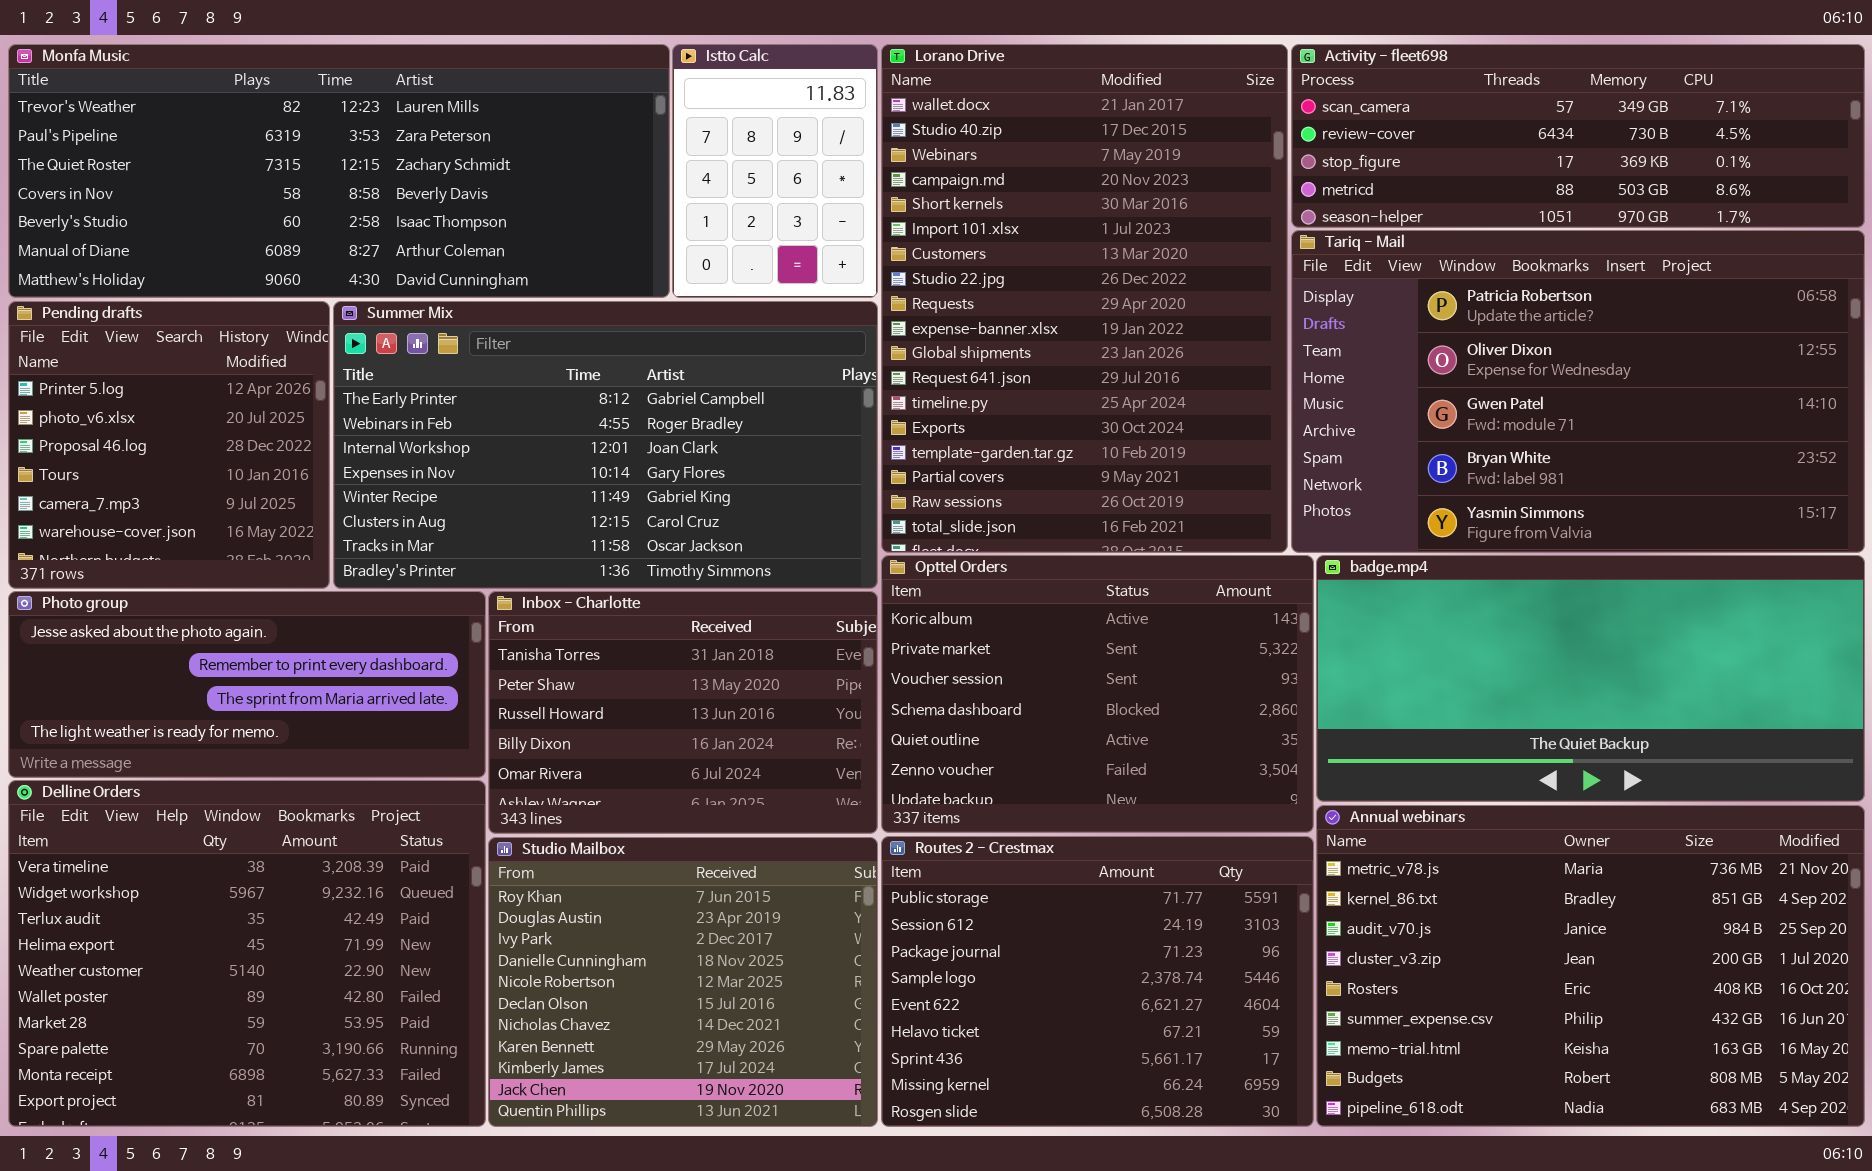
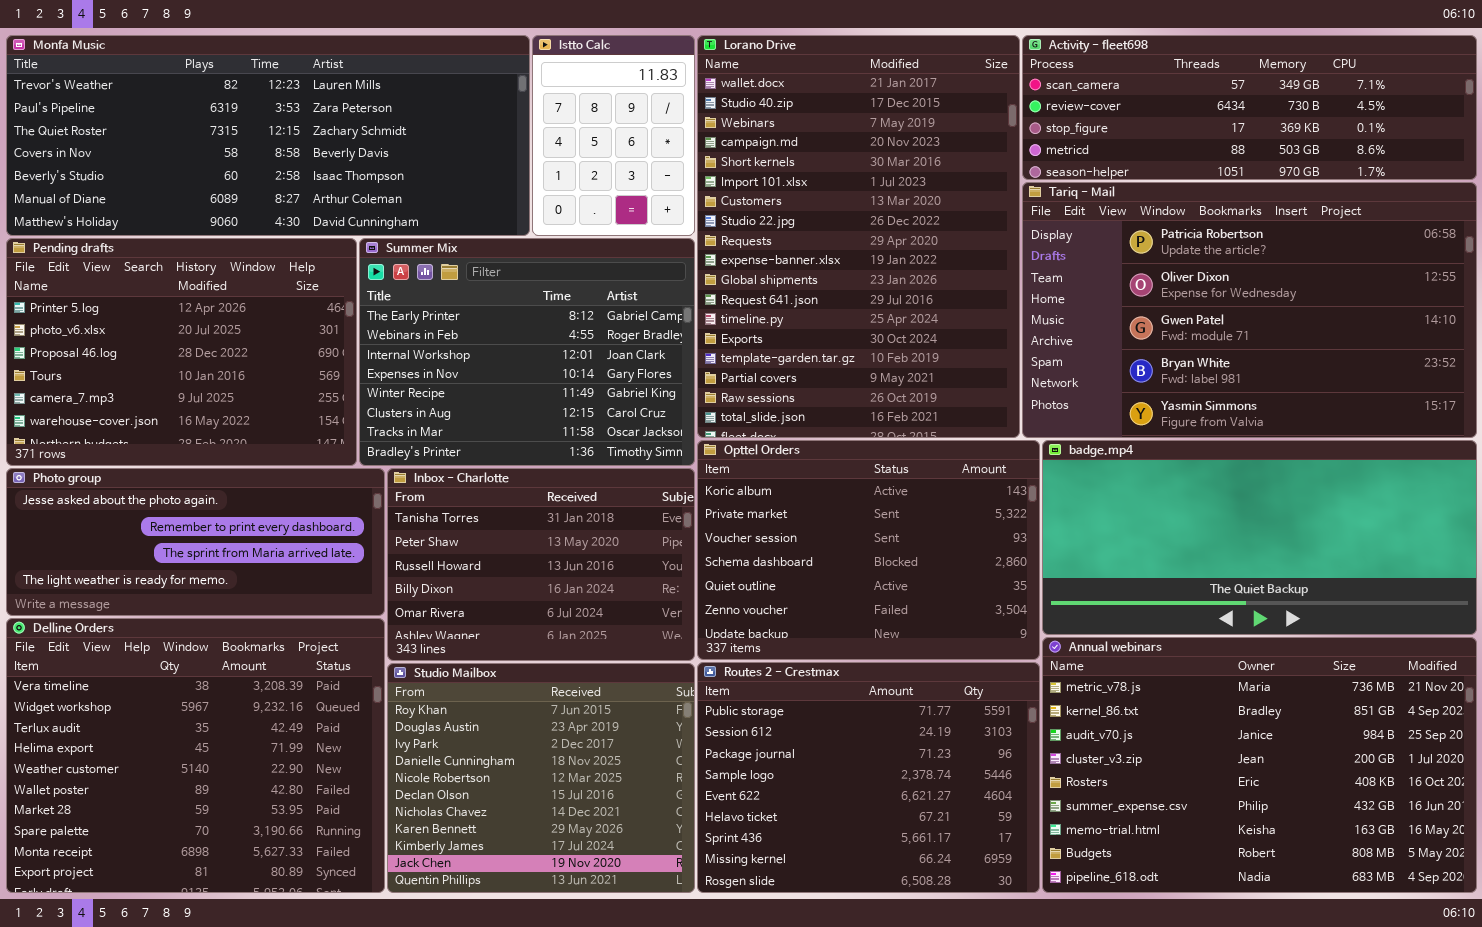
Pending drafts: [8,301,330,589] -> [6,238,357,466], resized
Summer Mix: [333,301,878,589] -> [359,238,695,466], resized

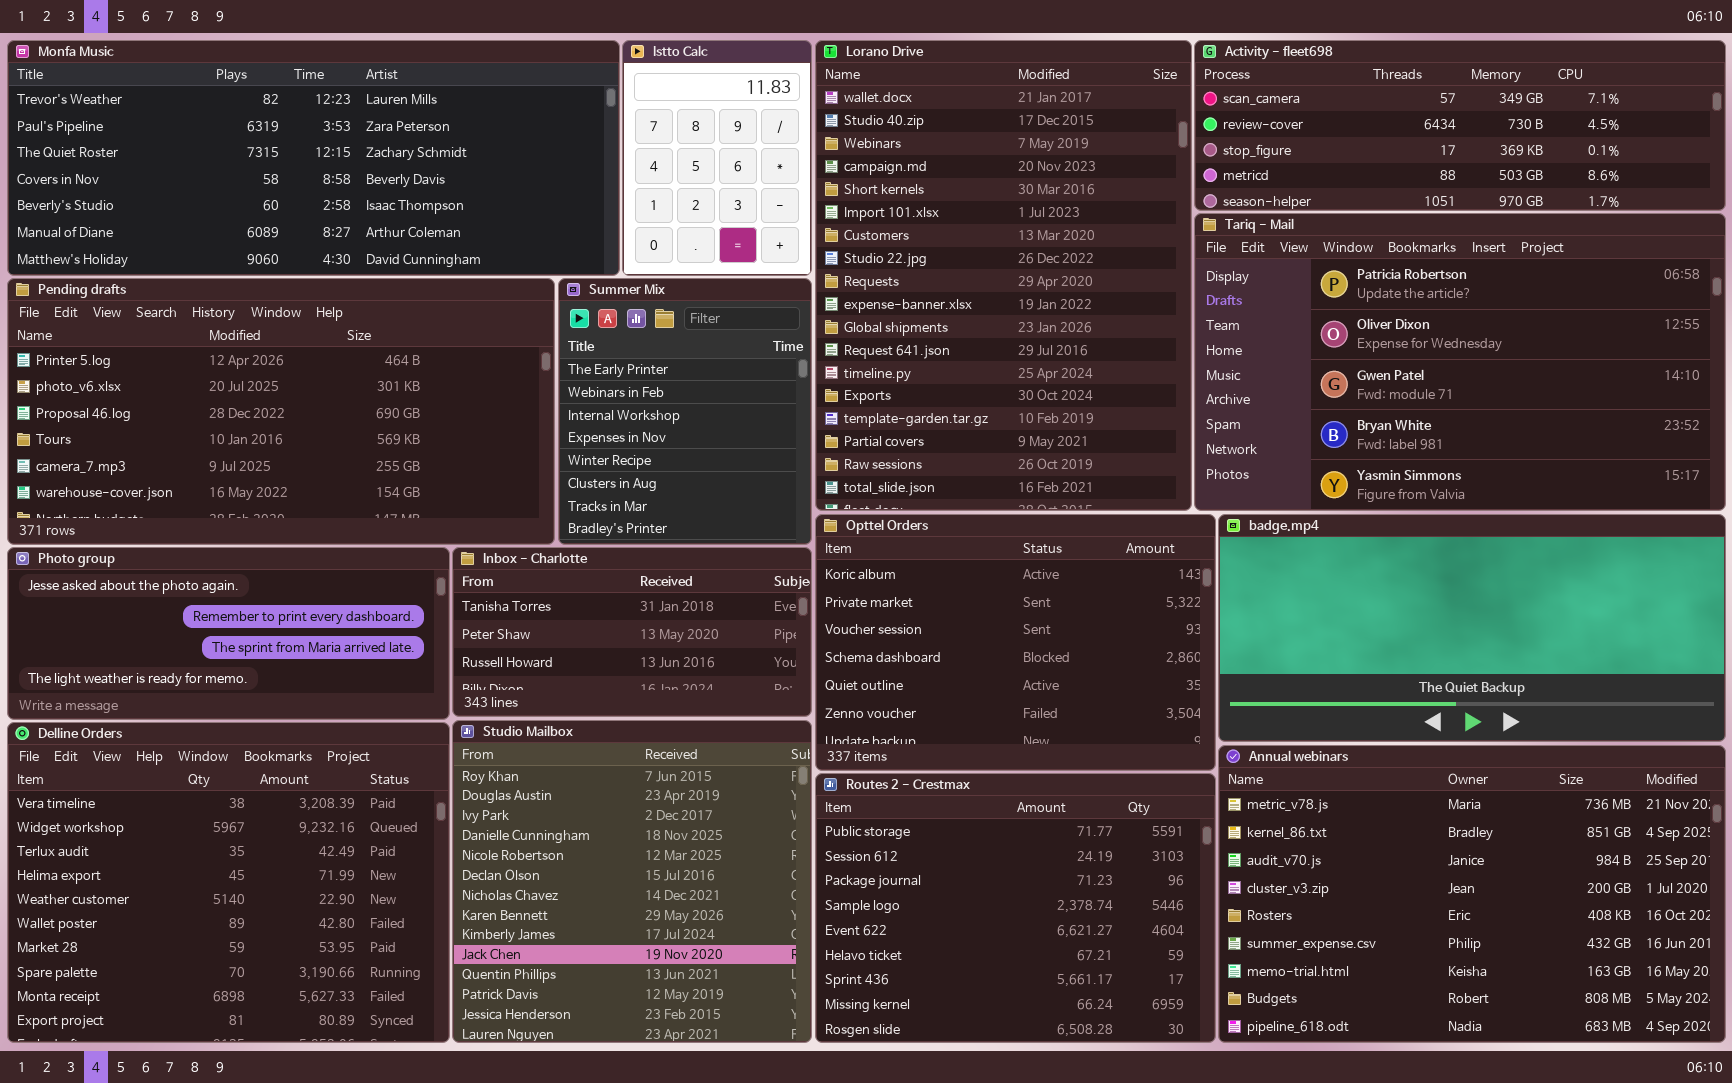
Pending drafts: [6,238,357,466] -> [7,278,555,545], resized
Summer Mix: [359,238,695,466] -> [558,278,812,545], resized
Inbox - Charlotte: [387,468,695,661] -> [452,547,812,717], resized
Studio Mailbox: [387,663,695,893] -> [452,720,812,1043], resized

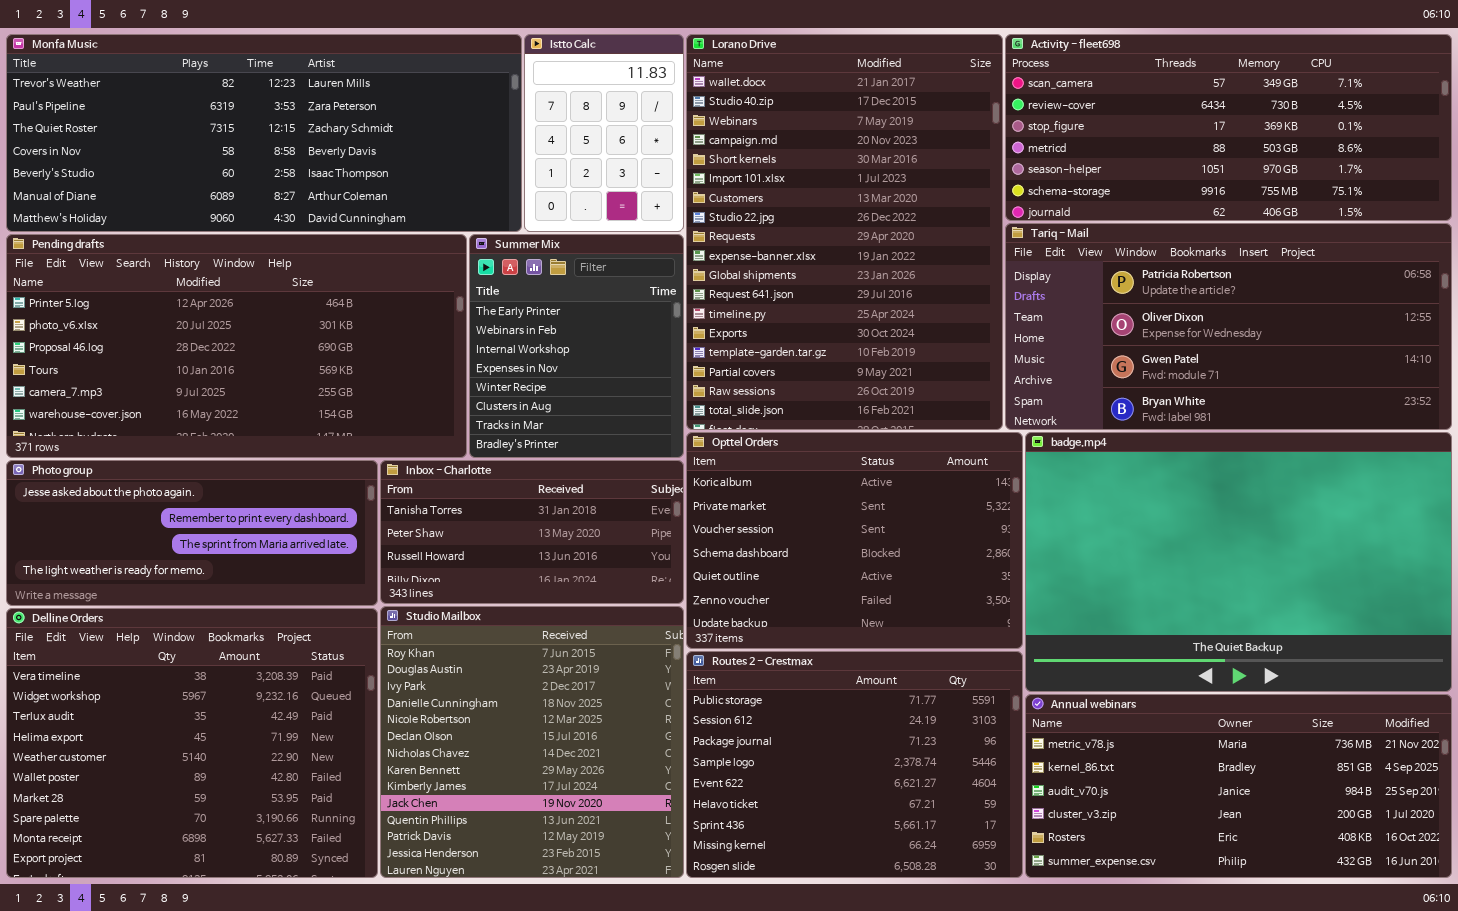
Activity - fleet698: [1194,40,1726,211] -> [1005,34,1452,221], resized
Tariq - Mail: [1194,213,1726,511] -> [1005,223,1452,430], resized
badge.mp4: [1218,514,1726,742] -> [1025,432,1452,692], resized
Annual webinars: [1218,745,1726,1043] -> [1025,694,1452,878], resized

